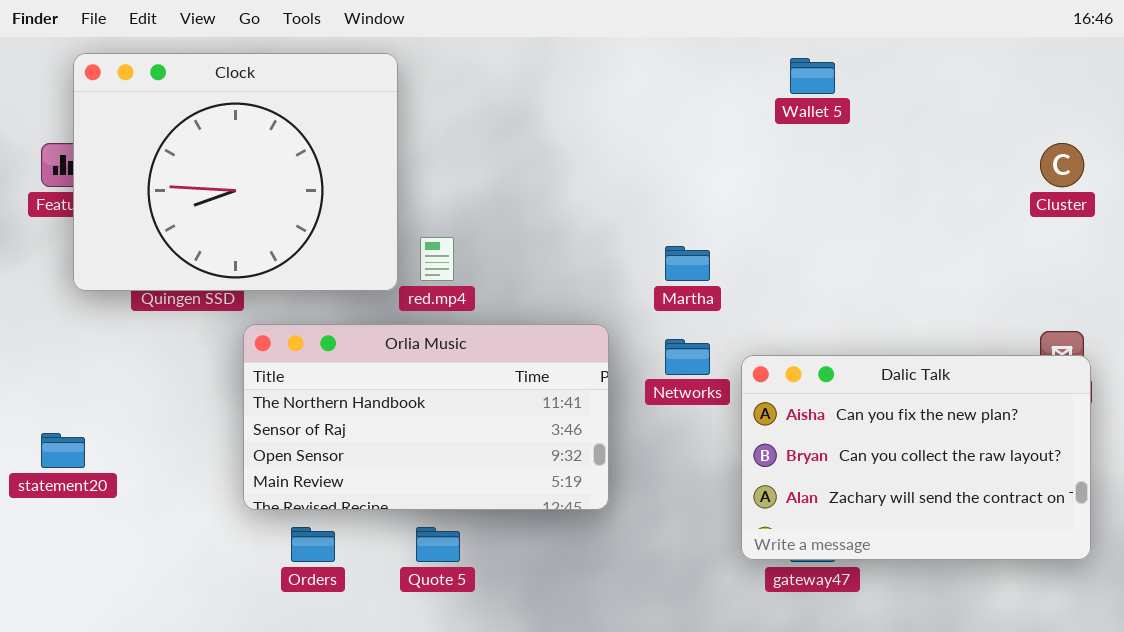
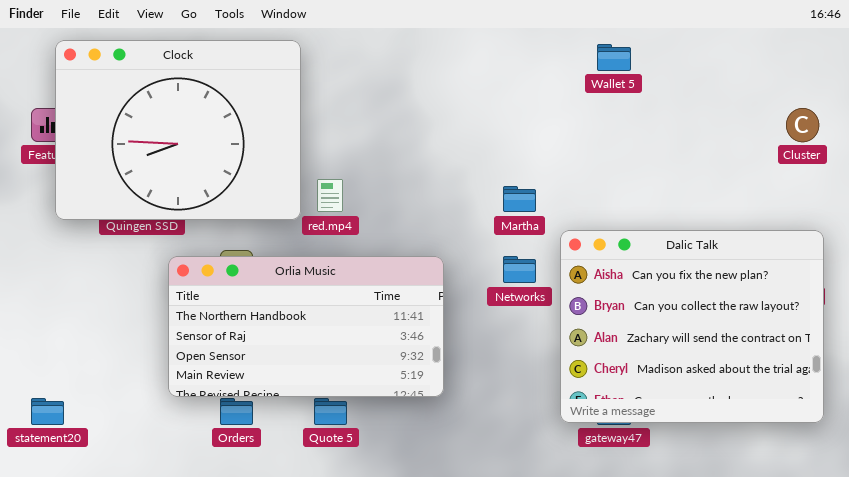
Orlia Music: [243,324,609,510] -> [168,256,444,397], moved
Dalic Talk: [741,355,1091,560] -> [560,230,824,423], resized
statement20: [41,433,85,468] -> [31,398,64,425], moved

